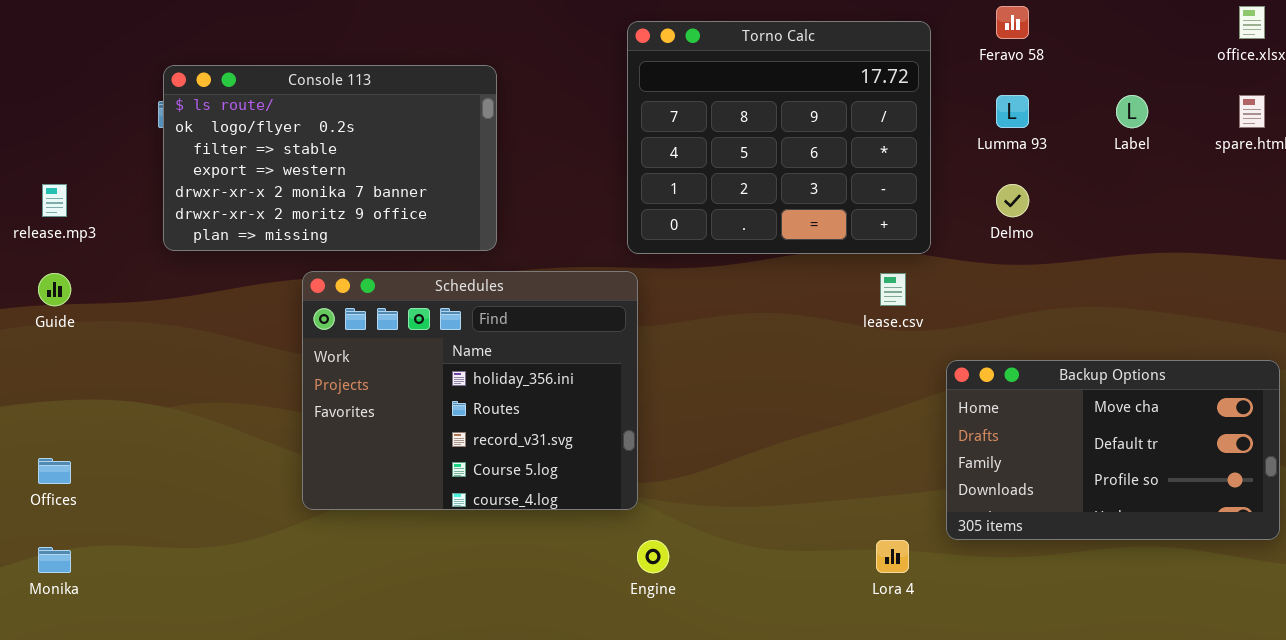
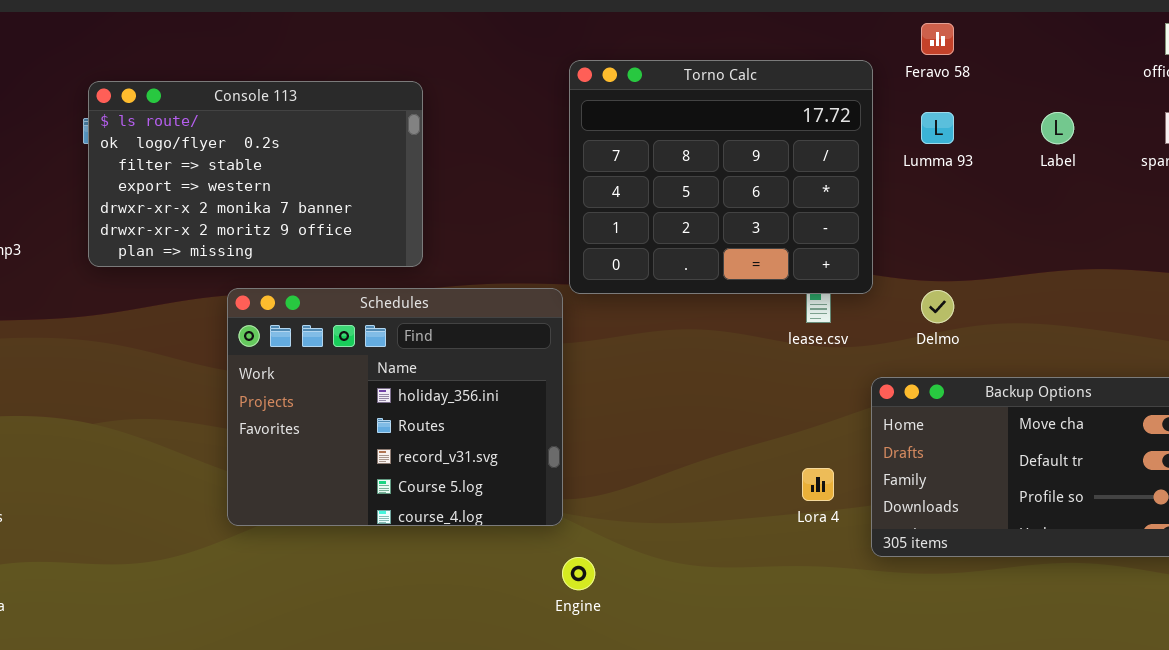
Torno Calc: [627,21,931,254] -> [569,60,873,294], moved
Delmo: [996,184,1029,217] -> [921,290,954,323], moved
Lora 4: [876,540,909,573] -> [802,468,834,501], moved

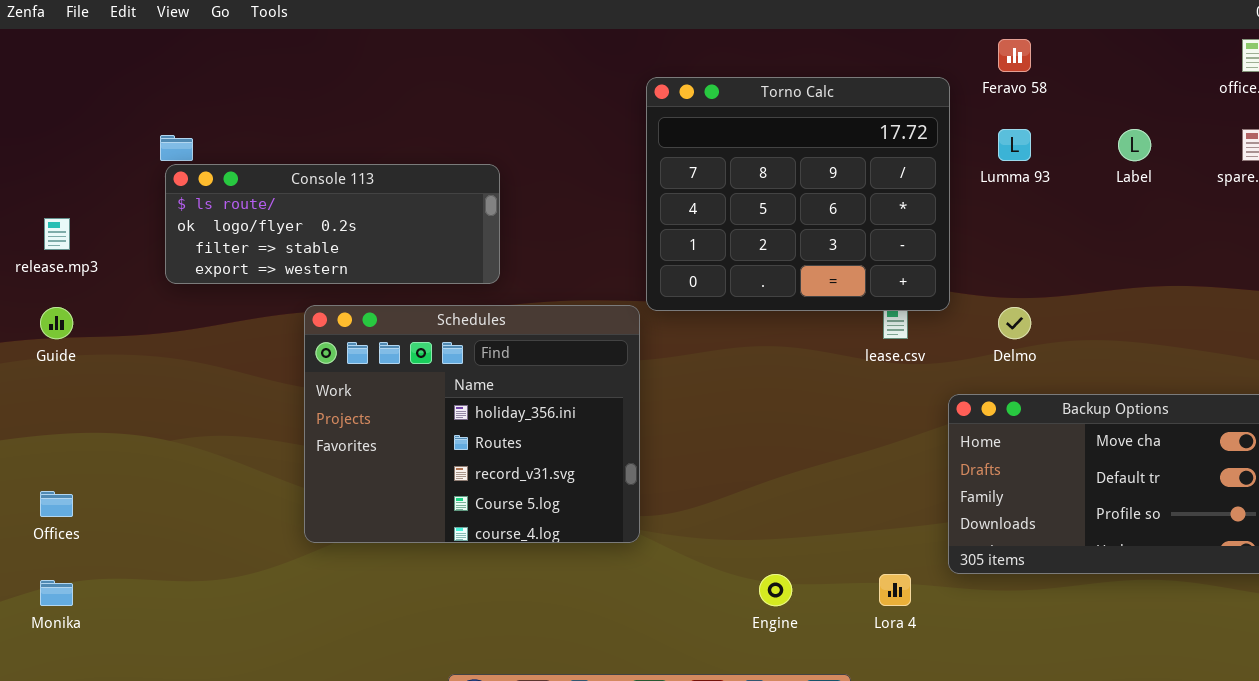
Console 113: [88,81,423,267] -> [165,164,500,284], resized
Lora 4: [802,468,834,501] -> [879,574,911,606], moved
Engine: [562,557,595,590] -> [759,574,792,606], moved

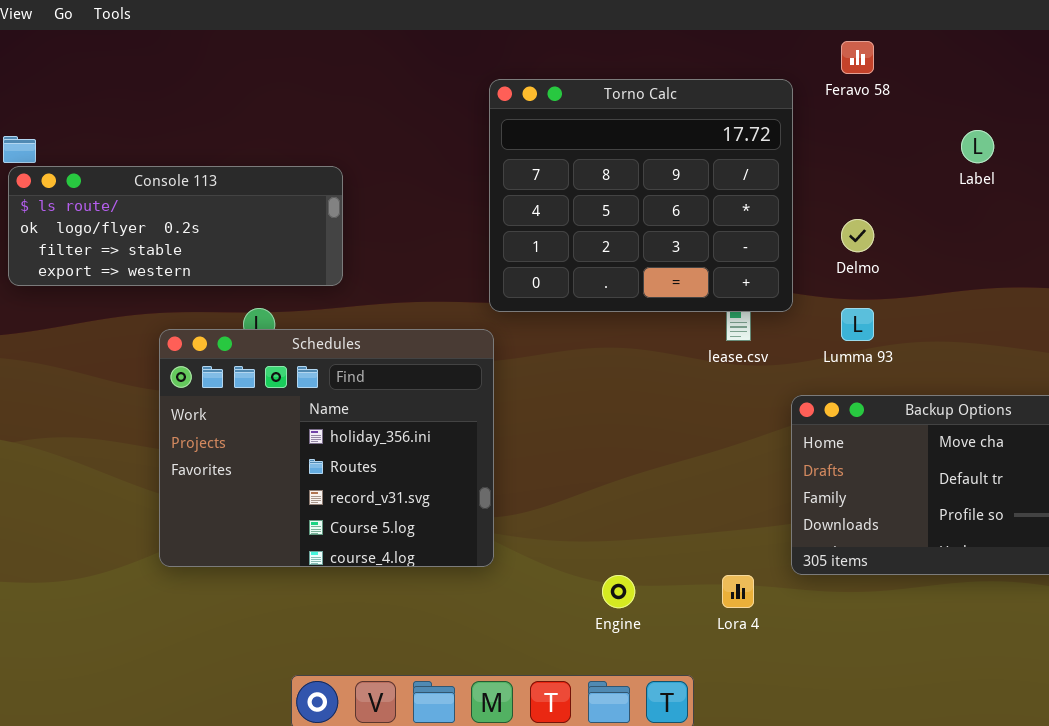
Lumma 93: [998,129,1031,161] -> [841,308,874,341], moved
Schedules: [304,305,640,543] -> [159,329,494,567], moved
Delmo: [998,307,1031,339] -> [841,219,874,252], moved

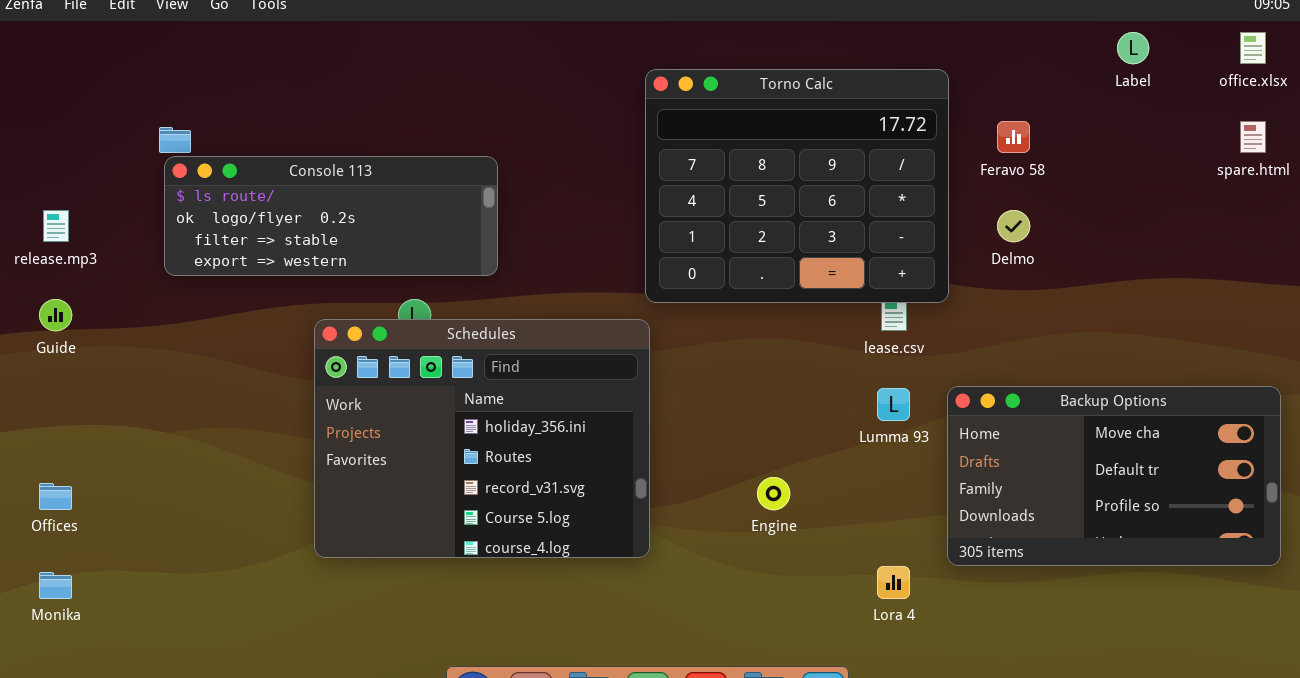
Feravo 58: [841,41,874,74] -> [997,121,1030,153], moved
Label: [961,130,994,163] -> [1117,32,1149,64], moved
Lumma 93: [841,308,874,341] -> [877,388,910,421], moved
Engine: [602,575,635,608] -> [757,477,790,510], moved

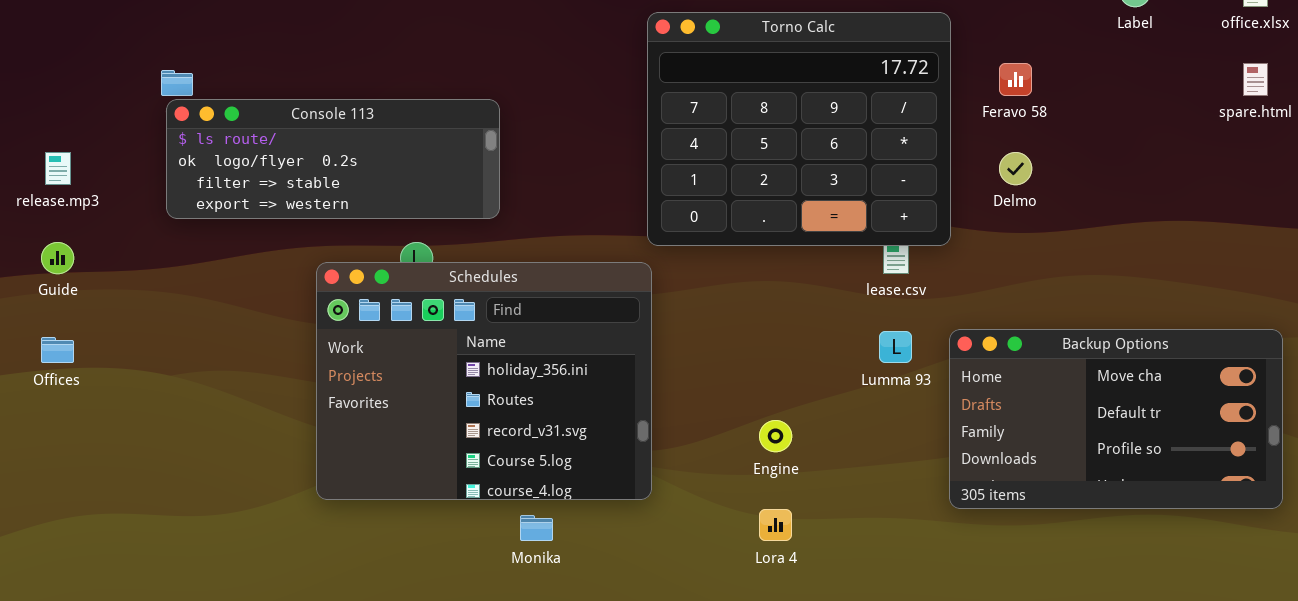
Offices: [39,483,72,510] -> [41,337,74,363], moved
Lora 4: [877,566,910,599] -> [759,509,792,541], moved
Monika: [39,572,72,599] -> [520,515,553,541], moved

